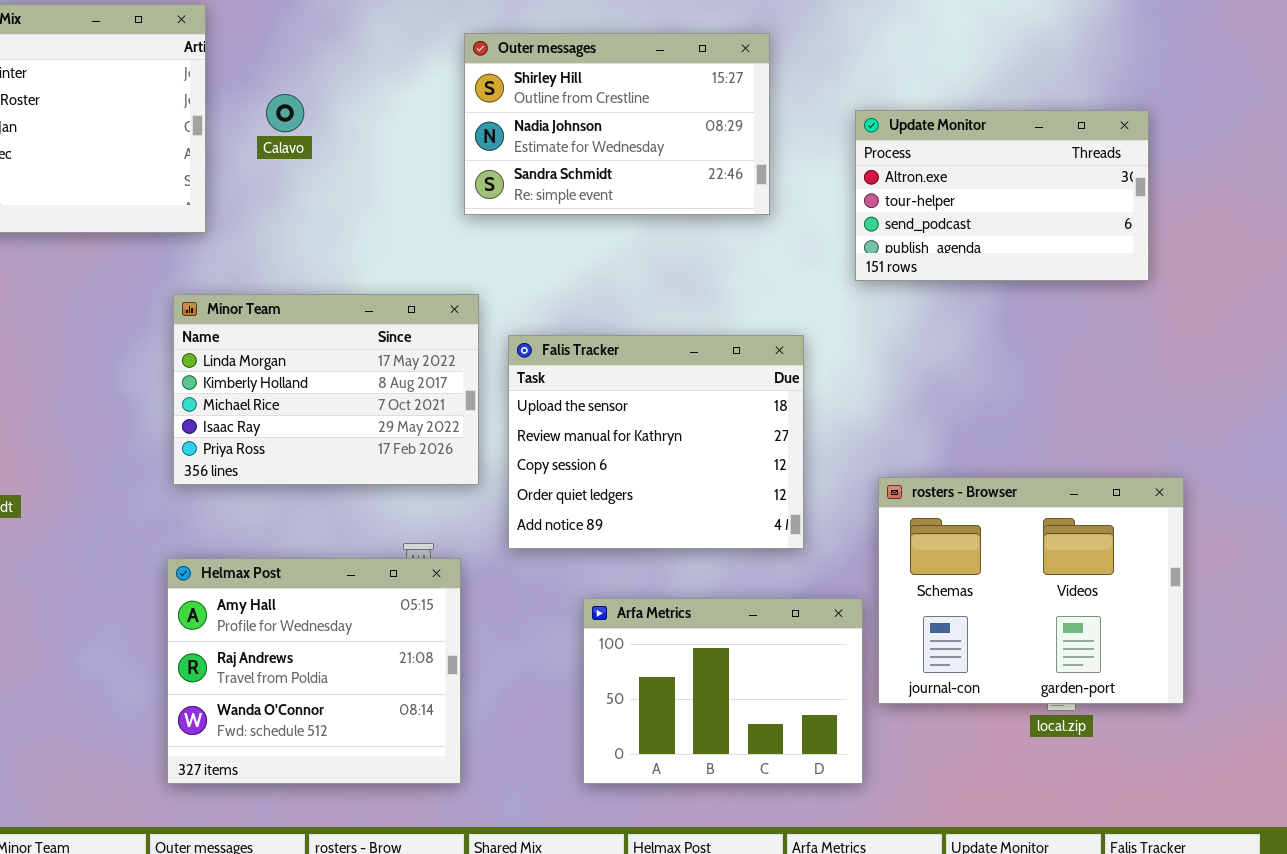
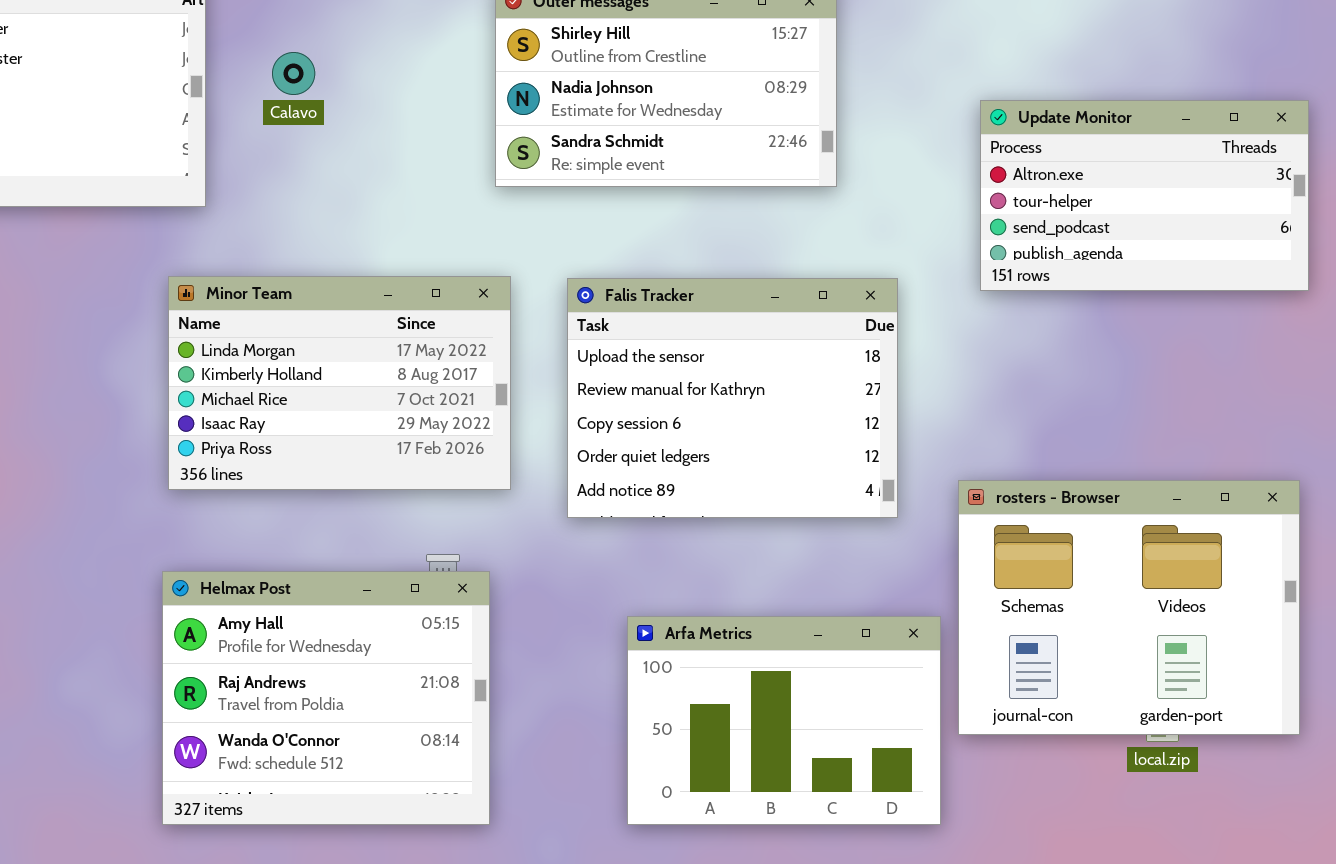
Update Monitor: [855,110,1149,281] -> [980,100,1309,291], moved
Falis Tracker: [508,335,804,549] -> [567,278,898,518], moved

